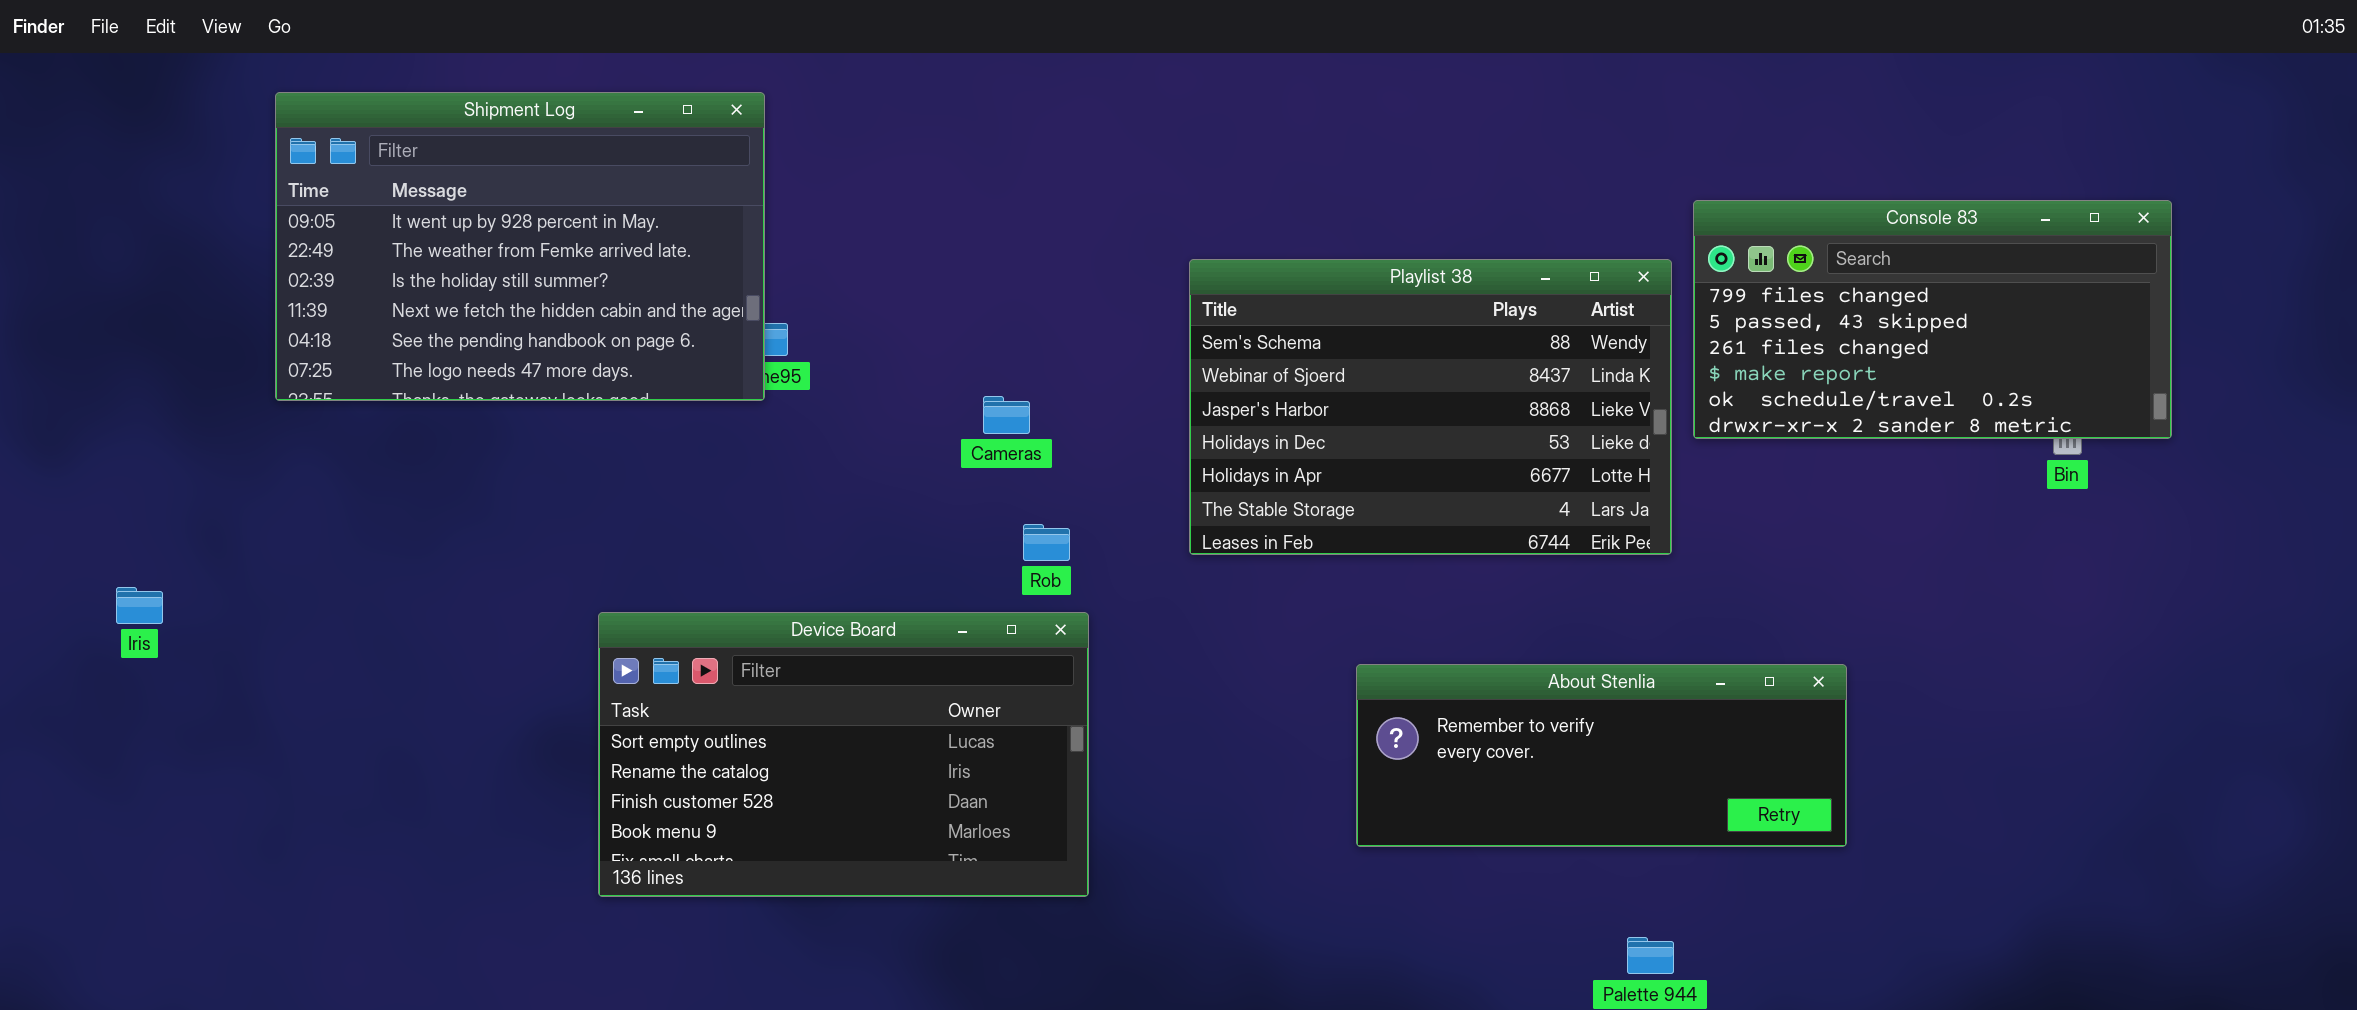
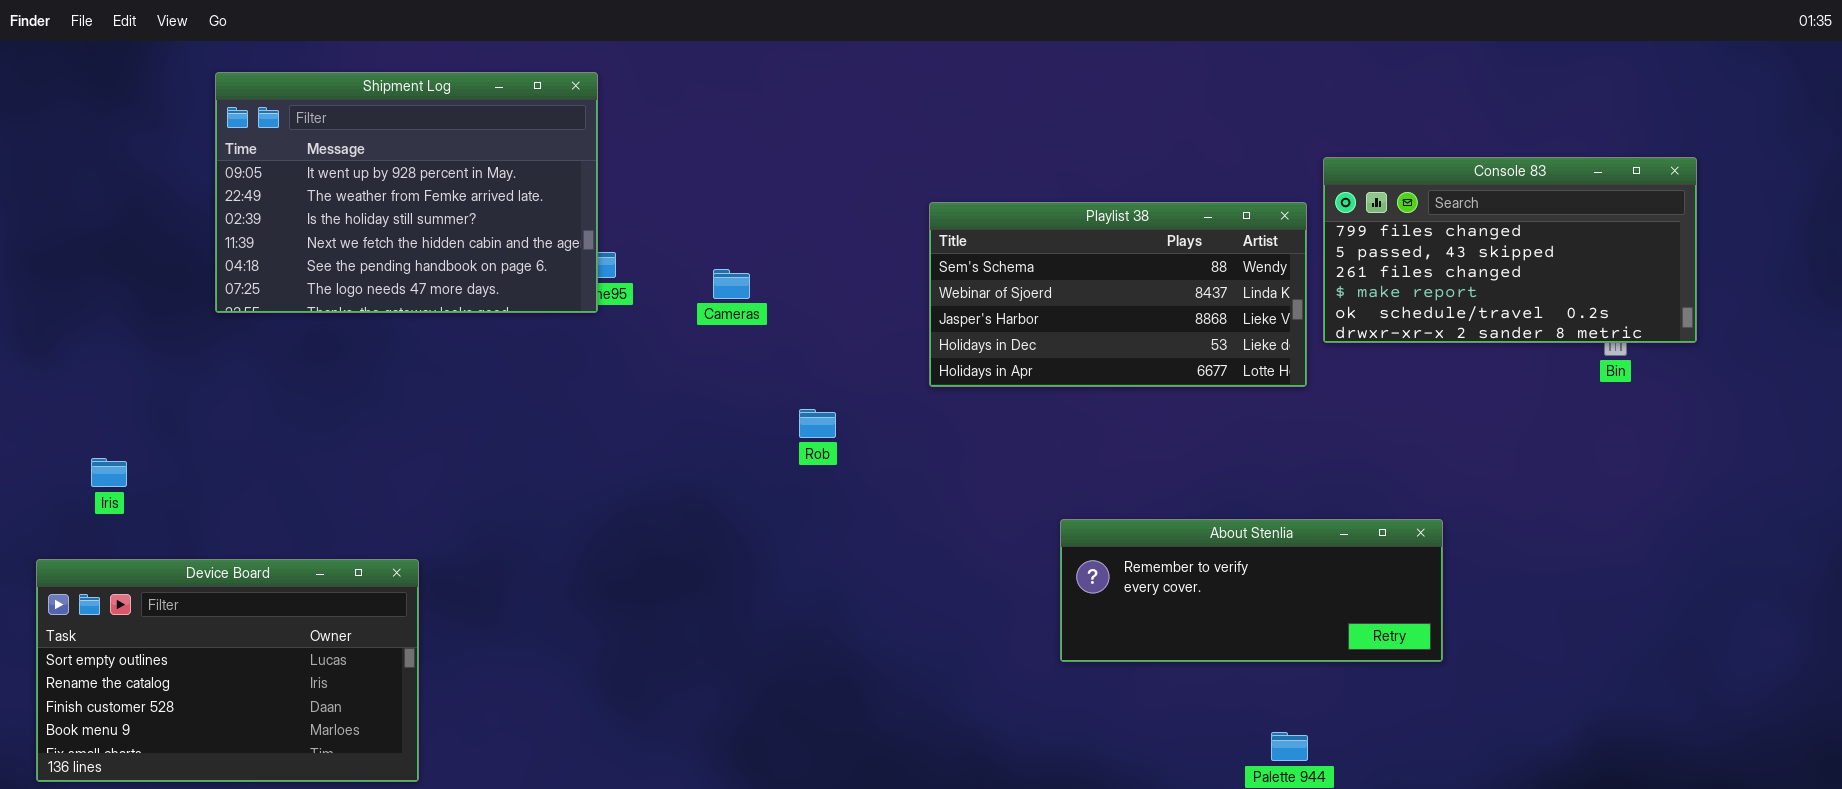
Playlist 38: [1189,259,1672,555] -> [929,202,1307,387], resized
Cameras: [983,396,1030,434] -> [713,269,750,299], moved
Device Board: [598,612,1089,897] -> [36,559,419,782], moved

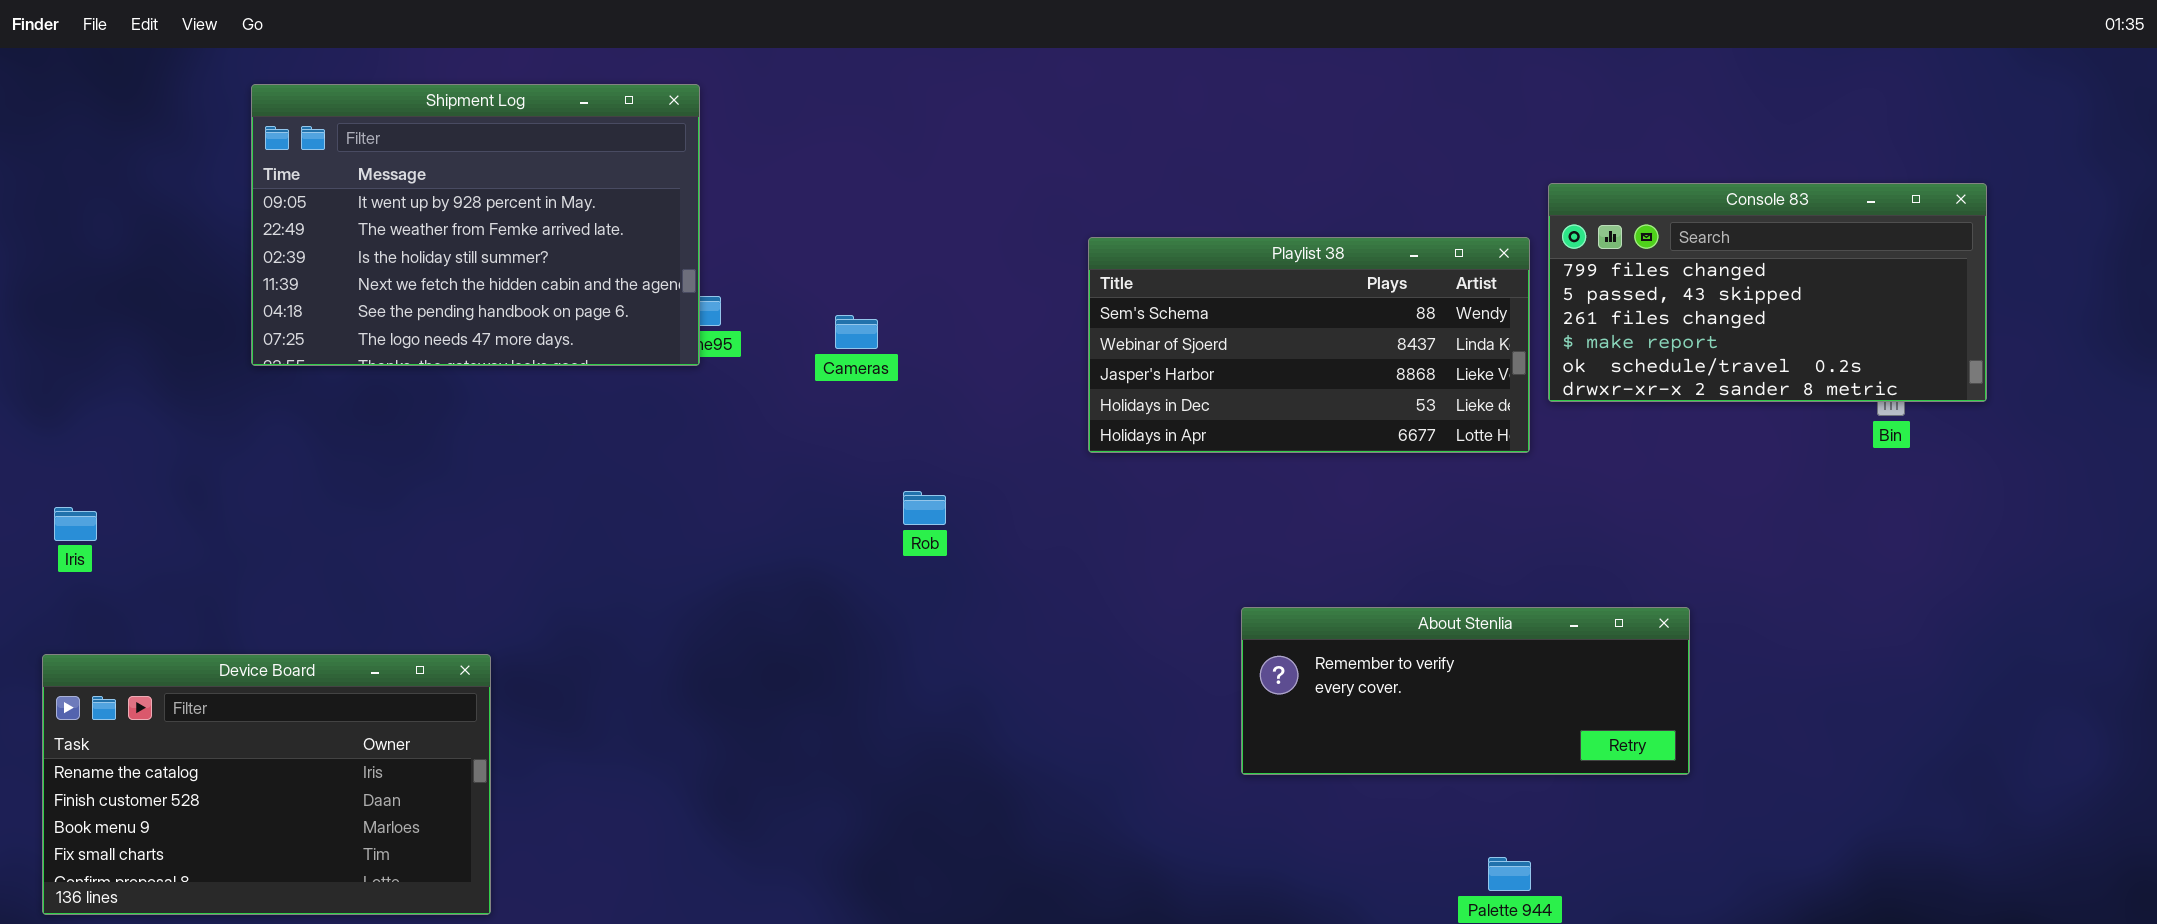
Rob: [799,409,836,438] -> [903,491,946,525], moved
Iris: [91,458,127,487] -> [54,507,97,541], moved
Device Board: [36,559,419,782] -> [42,654,491,915], scrolled down 1 row

